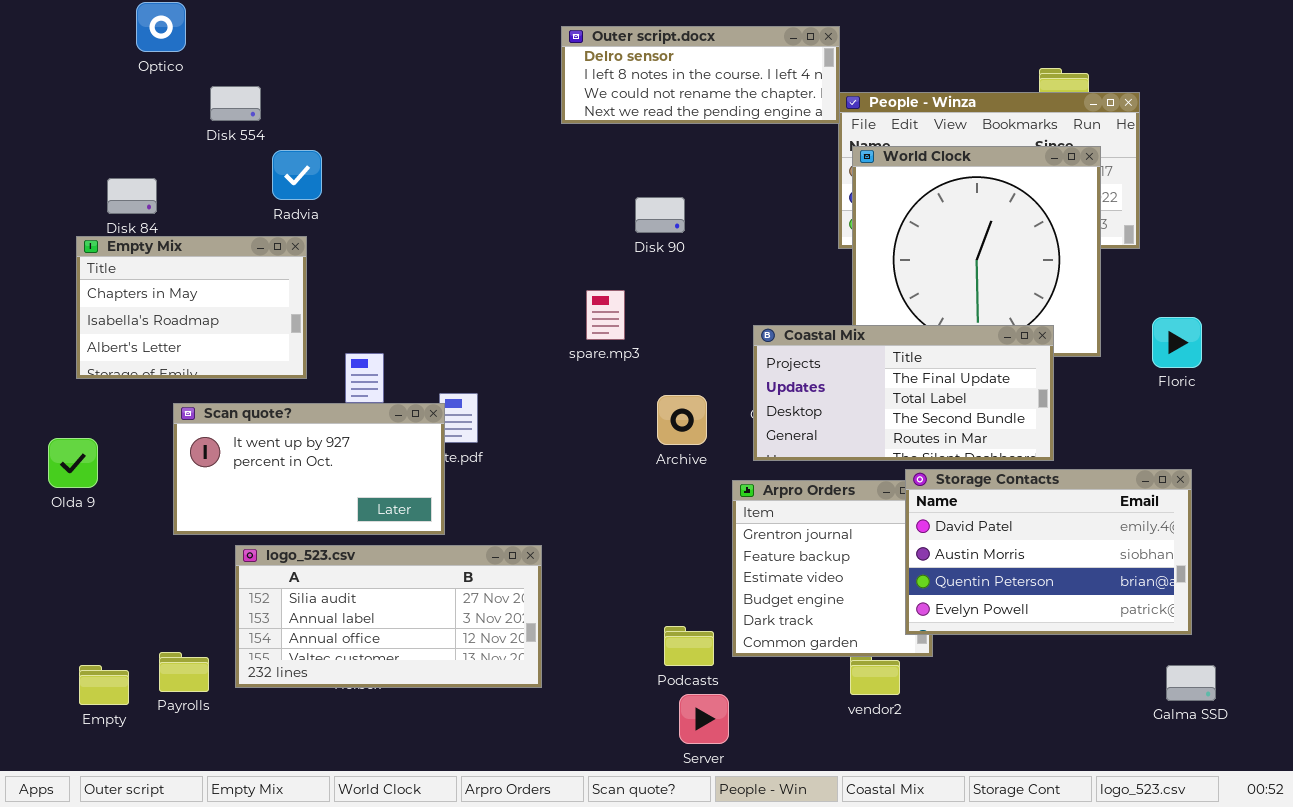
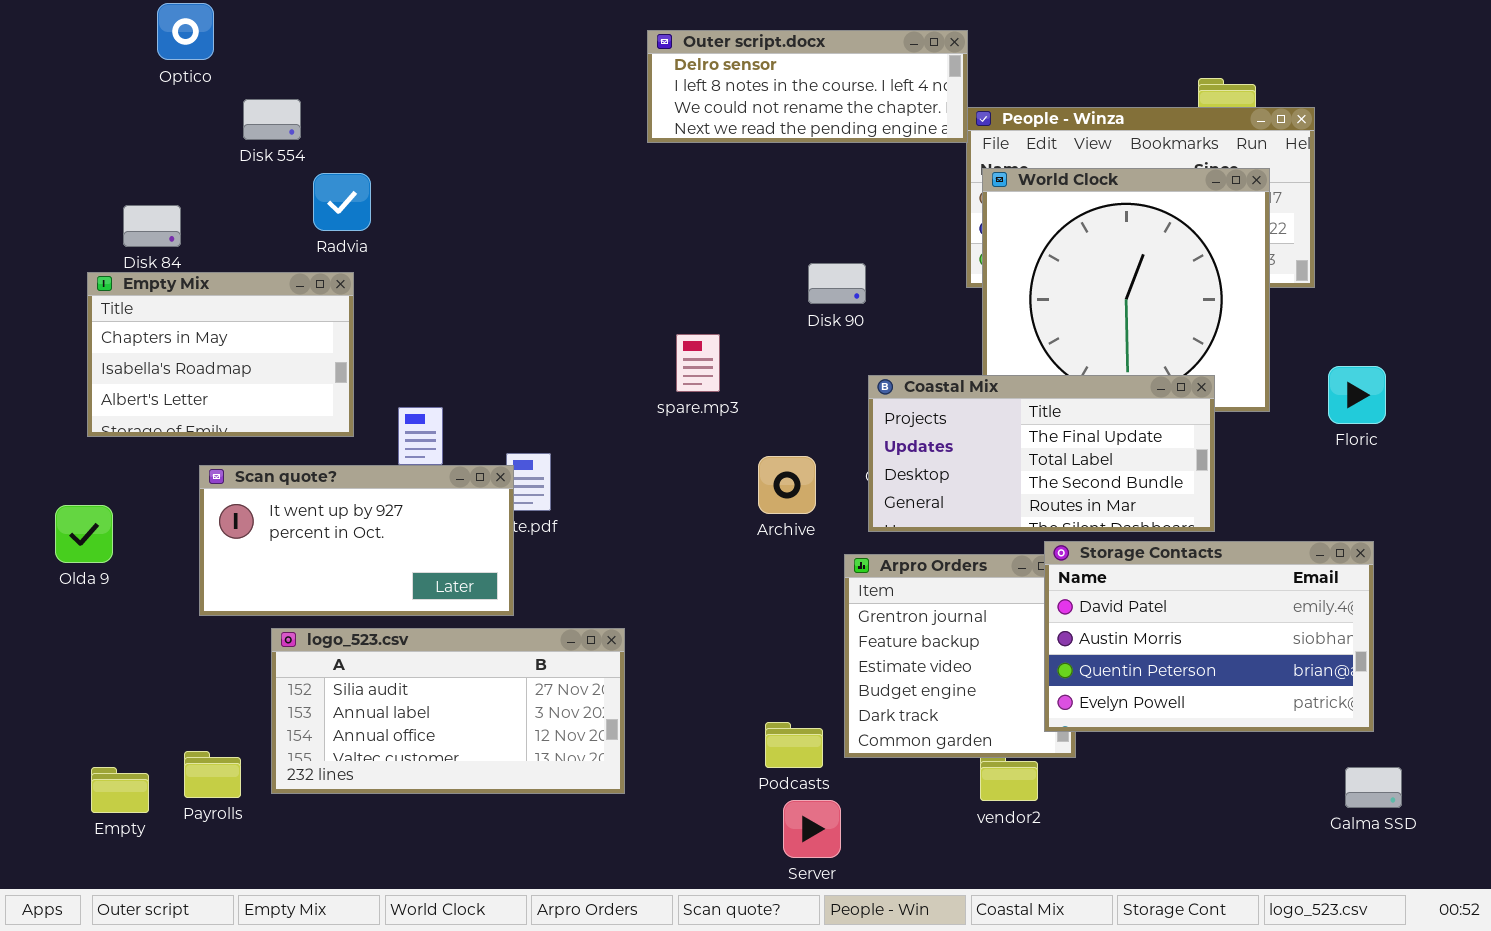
Disk 90: [635,197,685,233] -> [808,263,866,304], moved

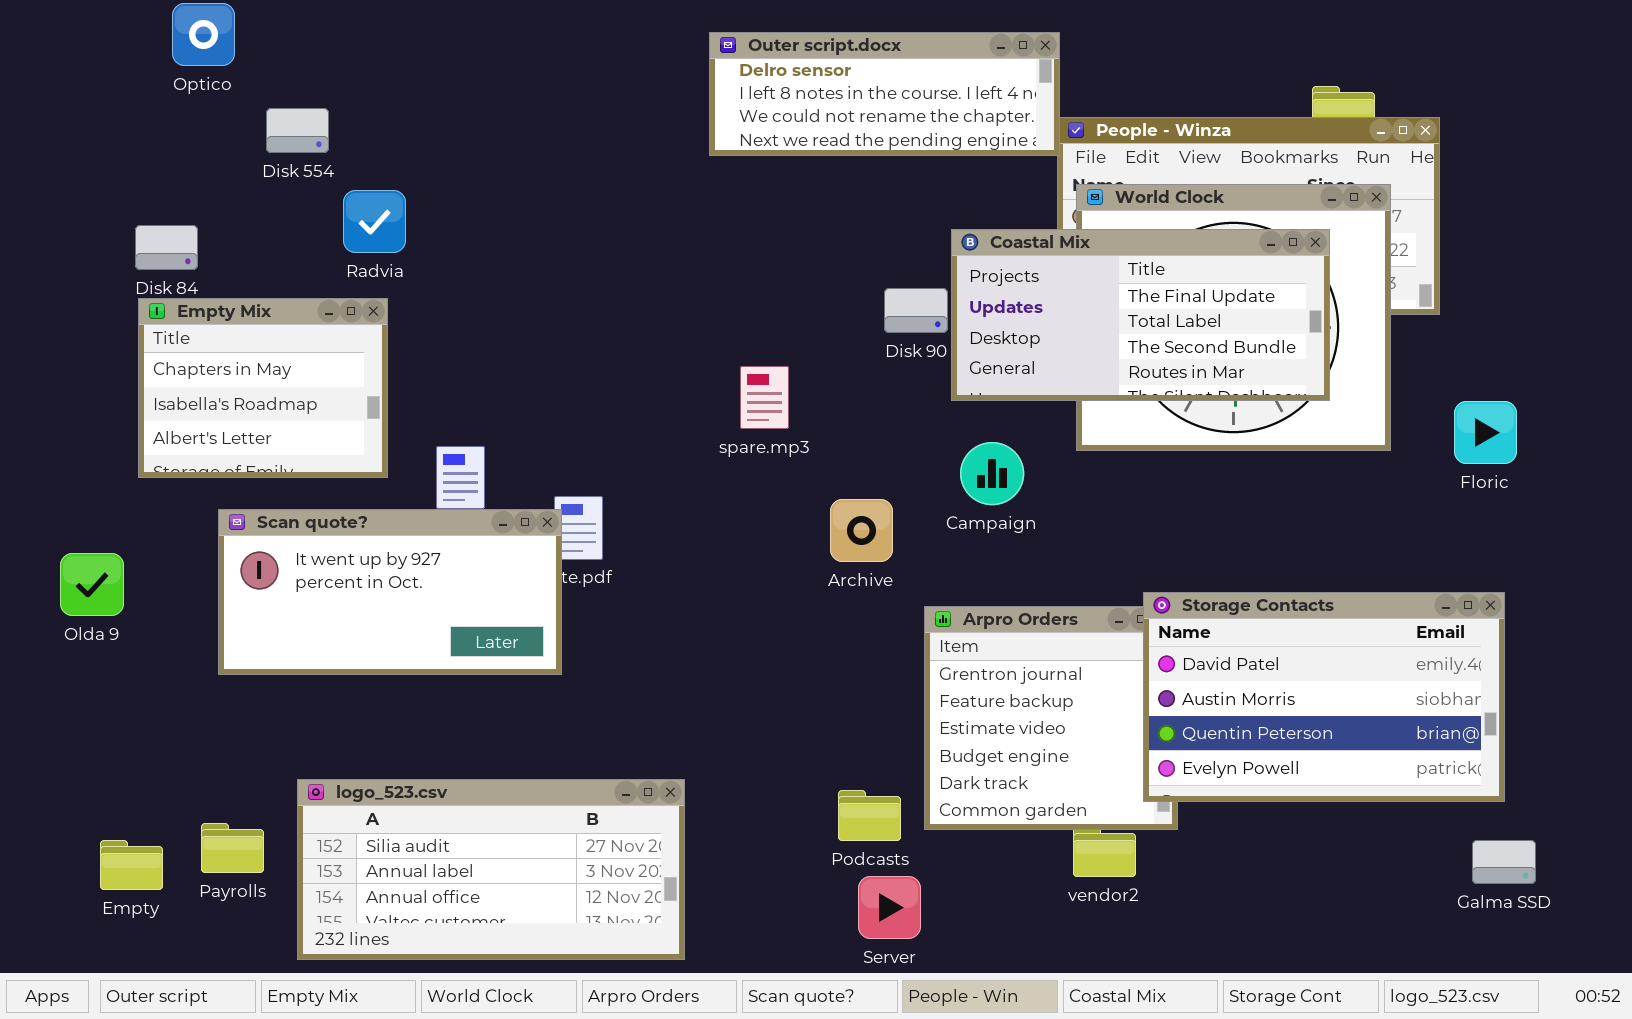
Empty Mix: [87,272,354,437] -> [138,298,388,478], resized
Coastal Mix: [868,375,1215,532] -> [951,229,1330,401], moved
logo_523.csv: [271,628,625,794] -> [297,779,685,960], moved

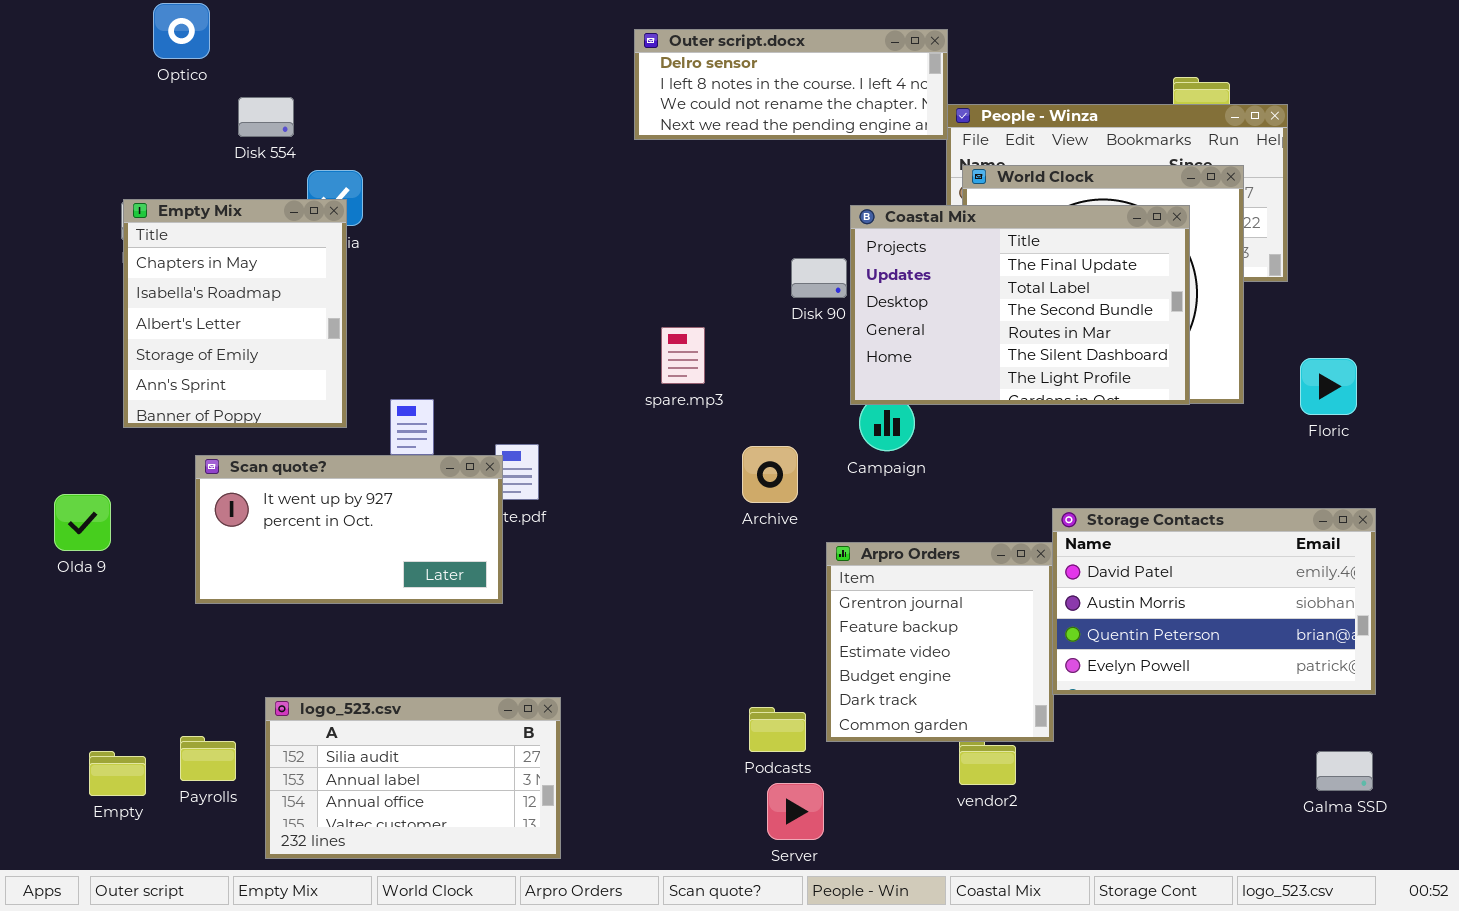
Coastal Mix: [951,229,1330,401] -> [850,205,1190,405], resized
Empty Mix: [138,298,388,478] -> [123,199,347,428], resized
Storage Contacts: [1143,592,1505,802] -> [1052,508,1376,695], moved
logo_523.csv: [297,779,685,960] -> [265,697,561,859], resized

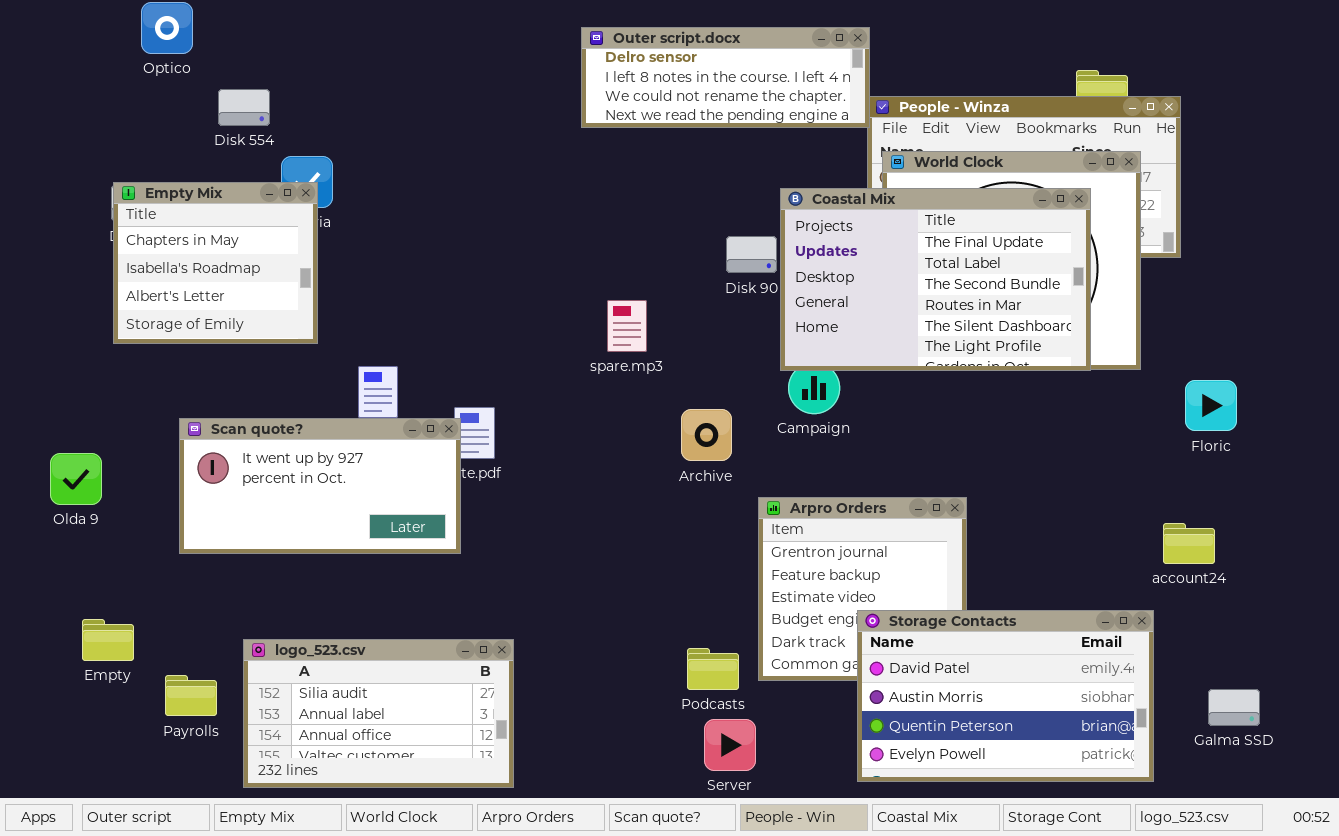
Empty Mix: [123,199,347,428] -> [113,182,318,344], resized
Floric: [1300,358,1357,415] -> [1185,380,1237,431], moved
Storage Contacts: [1052,508,1376,695] -> [857,610,1154,782], moved
Empty: [89,751,146,796] -> [82,619,134,661], moved

